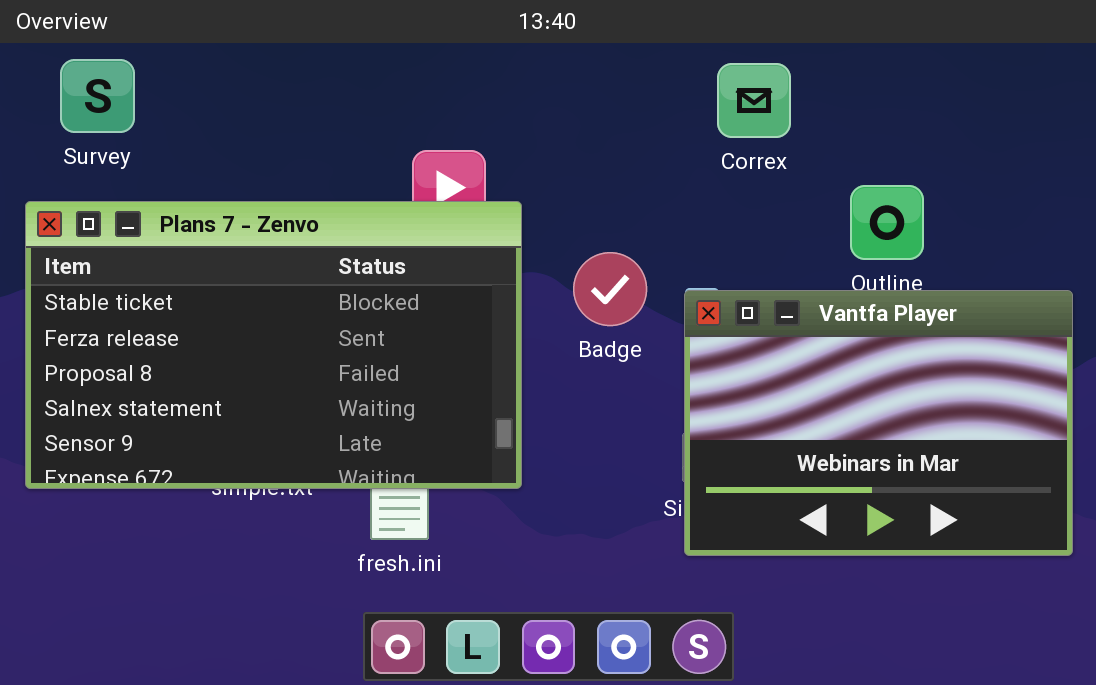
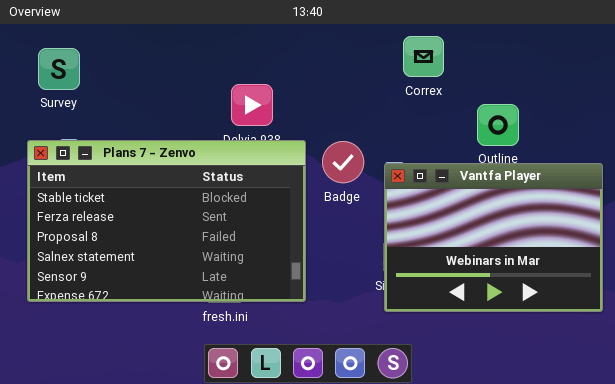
Survey: [60,59,135,133] -> [38,48,80,90], moved
Plans 7 - Zenvo: [25,201,522,489] -> [27,140,306,302], moved

